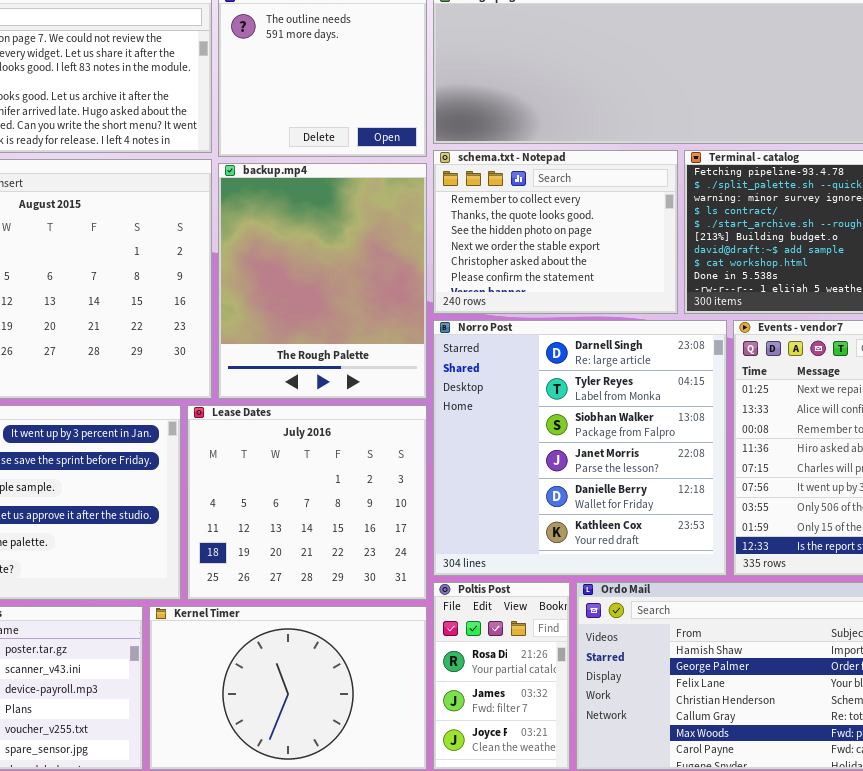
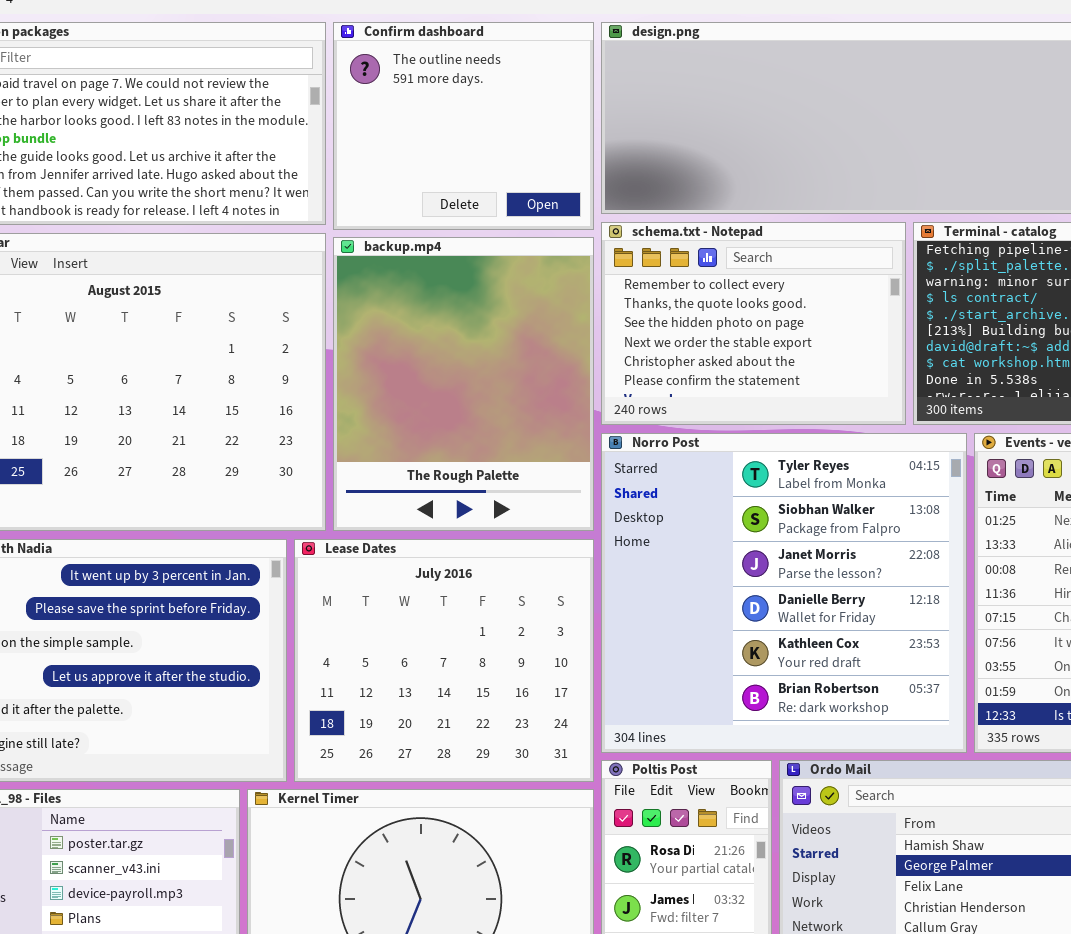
Norro Post: [433,320,727,576] -> [601,433,967,753], scrolled down 1 row

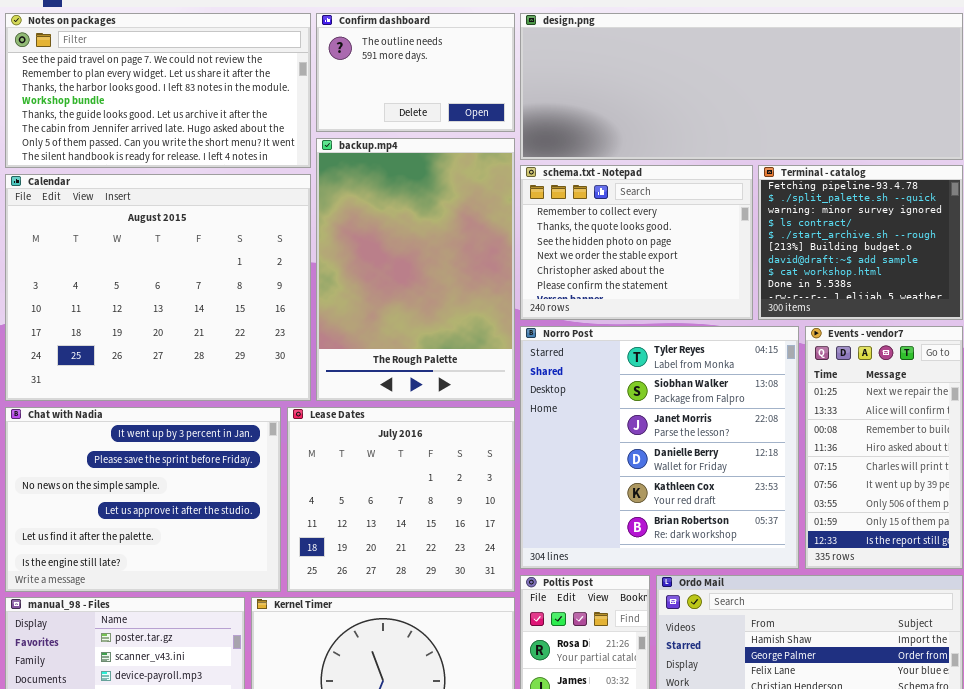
Confirm dashboard: [333,22,594,230] -> [316,13,515,132], resized
backup.mp4: [333,237,594,531] -> [316,138,515,401], resized

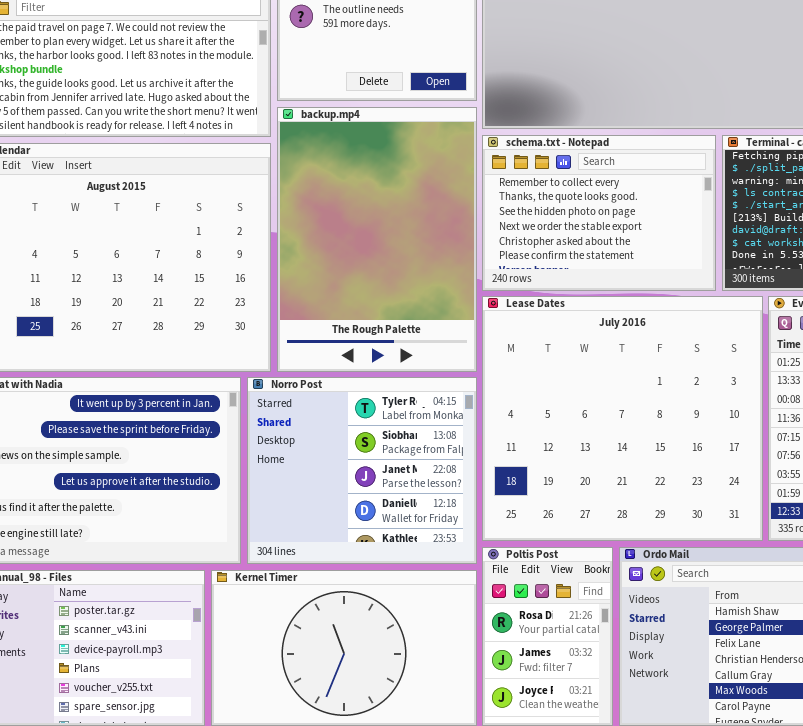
Norro Post: [520,326,799,569] -> [247,377,477,564], moved, resized
Lease Dates: [287,407,515,592] -> [482,296,763,541], moved, resized

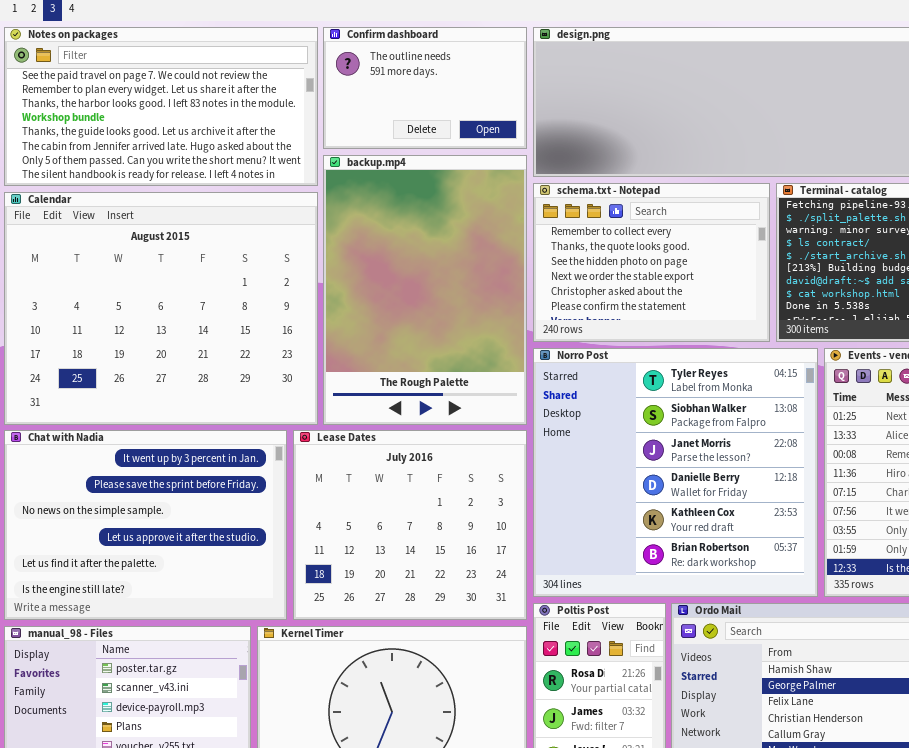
Lease Dates: [482,296,763,541] -> [293,430,527,620], moved, resized
Norro Post: [247,377,477,564] -> [533,348,818,597], moved, resized

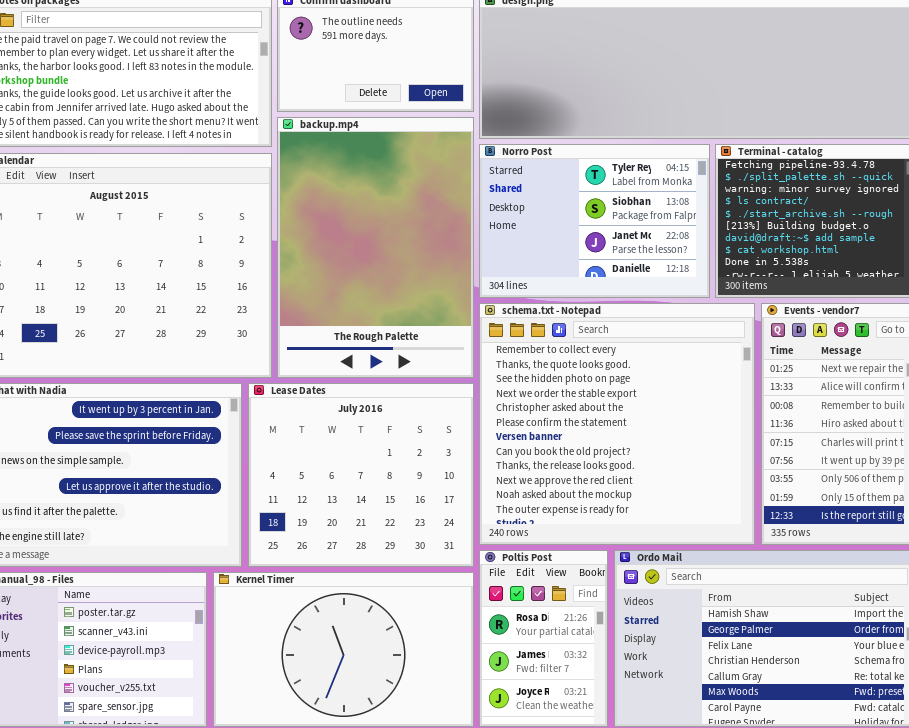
schema.txt - Notepad: [533,183,770,342] -> [479,303,755,545], moved, resized
Norro Post: [533,348,818,597] -> [479,144,710,298], moved, resized

